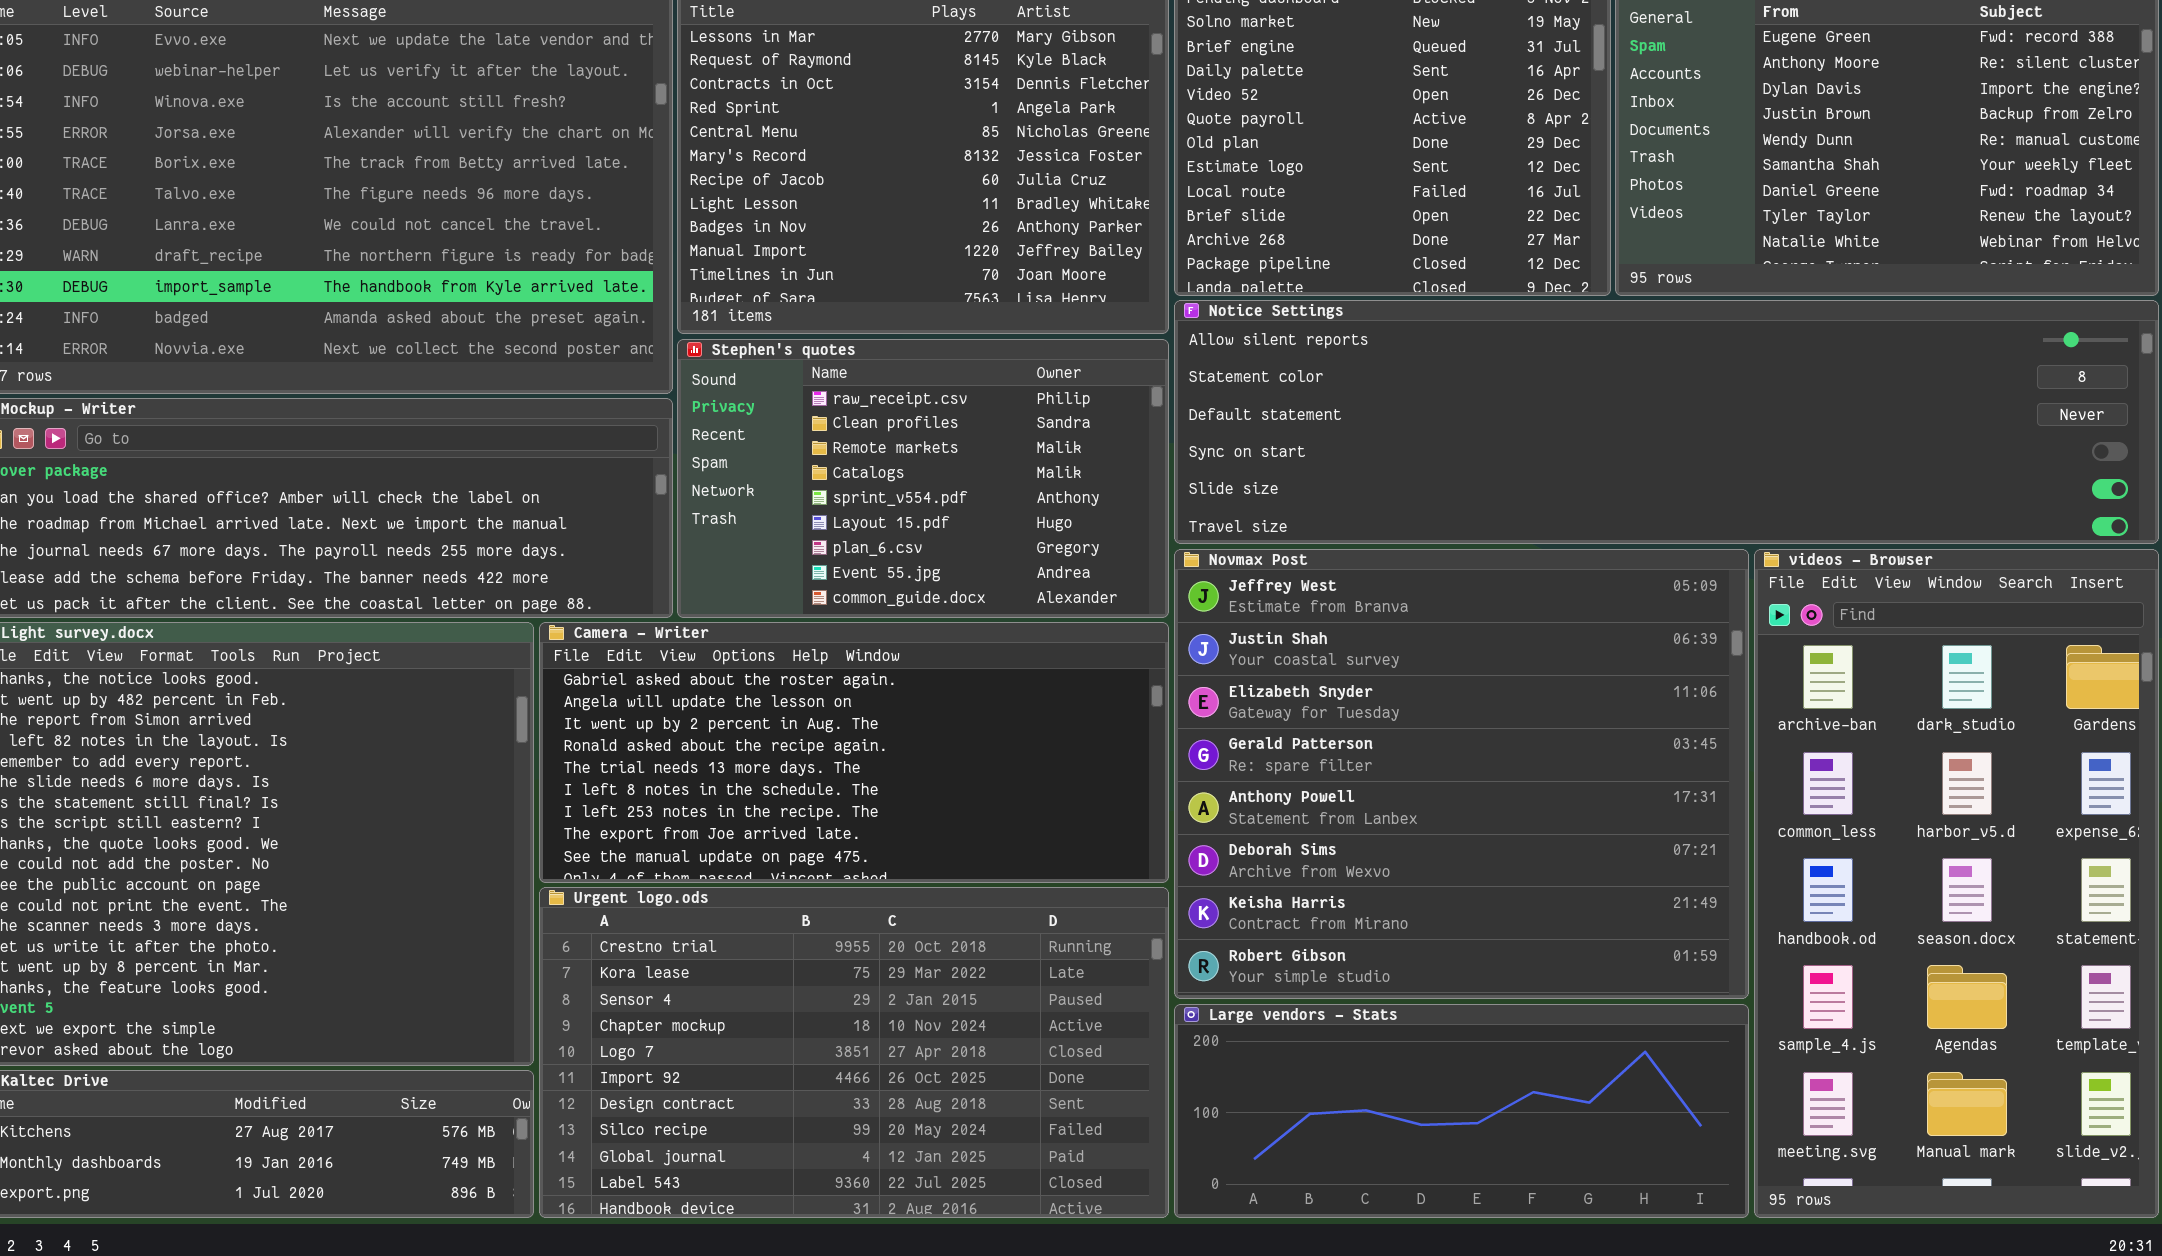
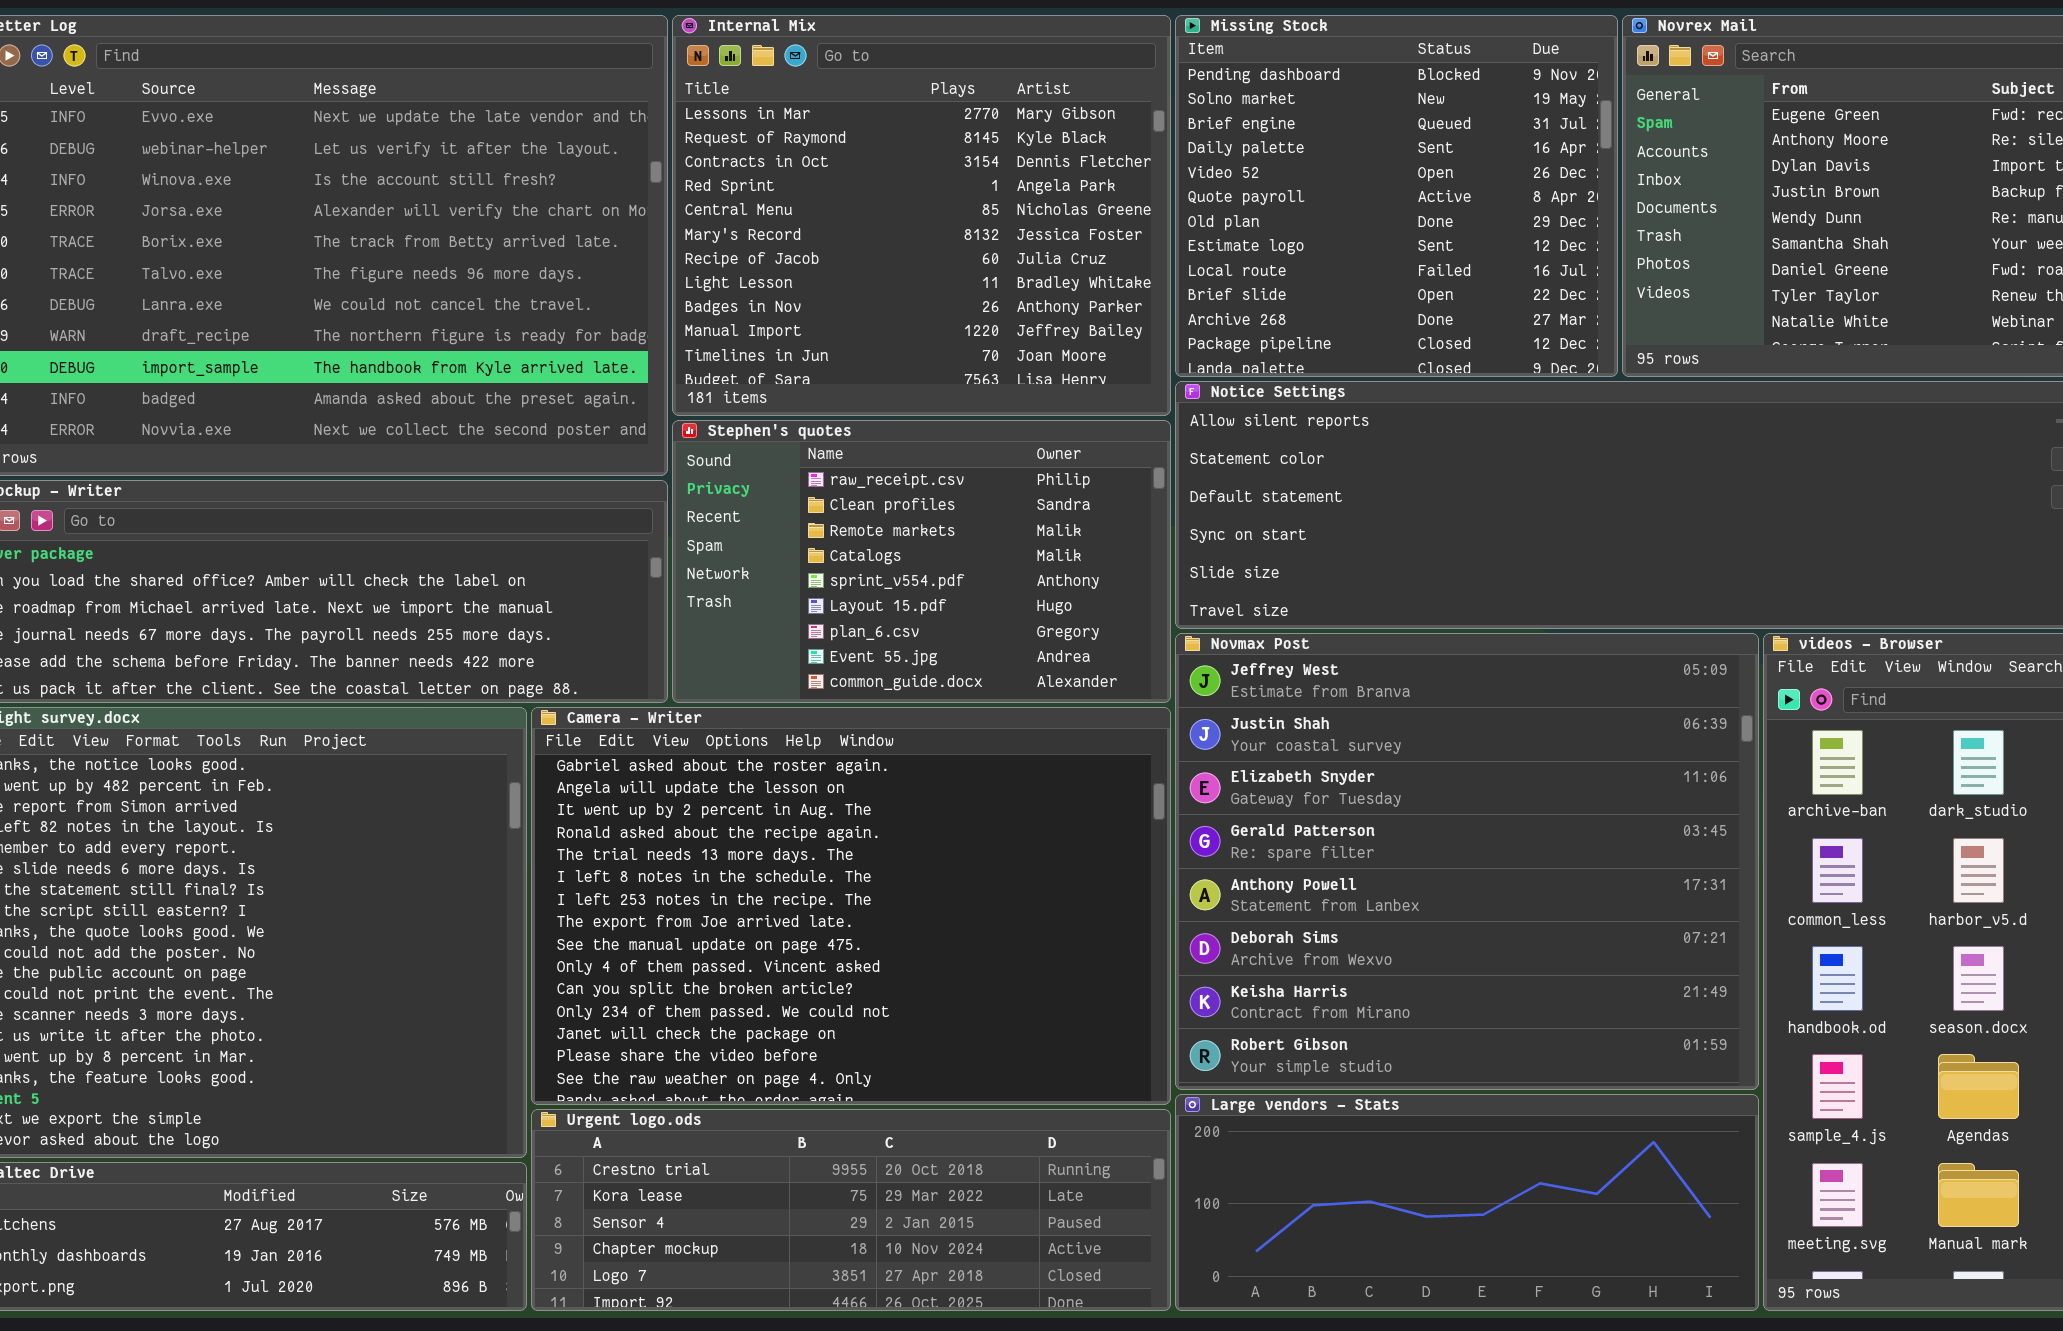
Camera - Writer: [539,622,1169,883] -> [531,707,1171,1105], resized
Urgent logo.ods: [539,887,1169,1218] -> [531,1109,1171,1311], resized

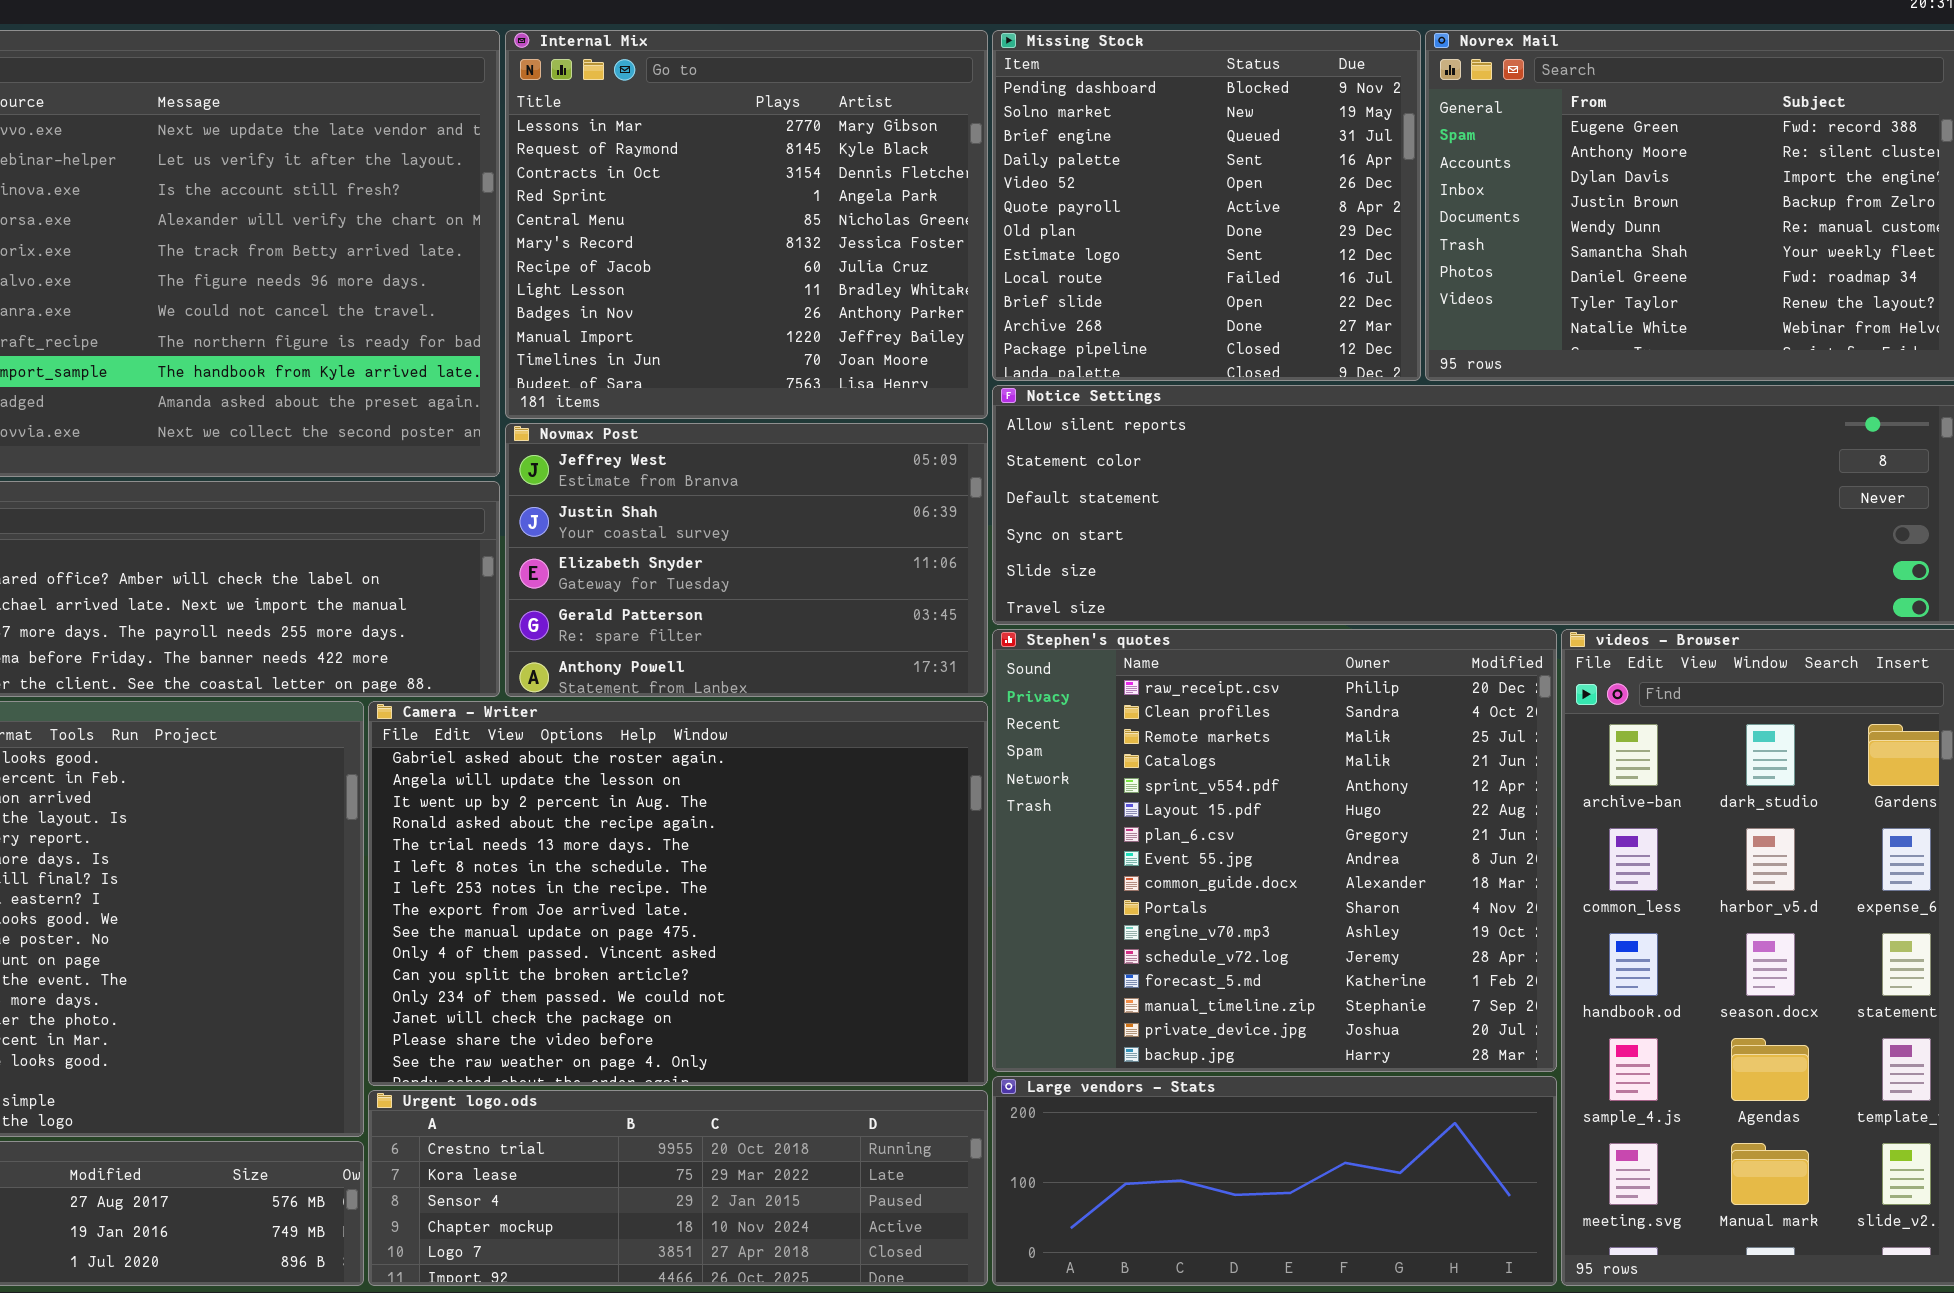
Stephen's quotes: [672,420,1171,703] -> [992,629,1557,1072], moved, resized
Novmax Post: [1175,633,1759,1090] -> [505,423,988,697], moved, resized

